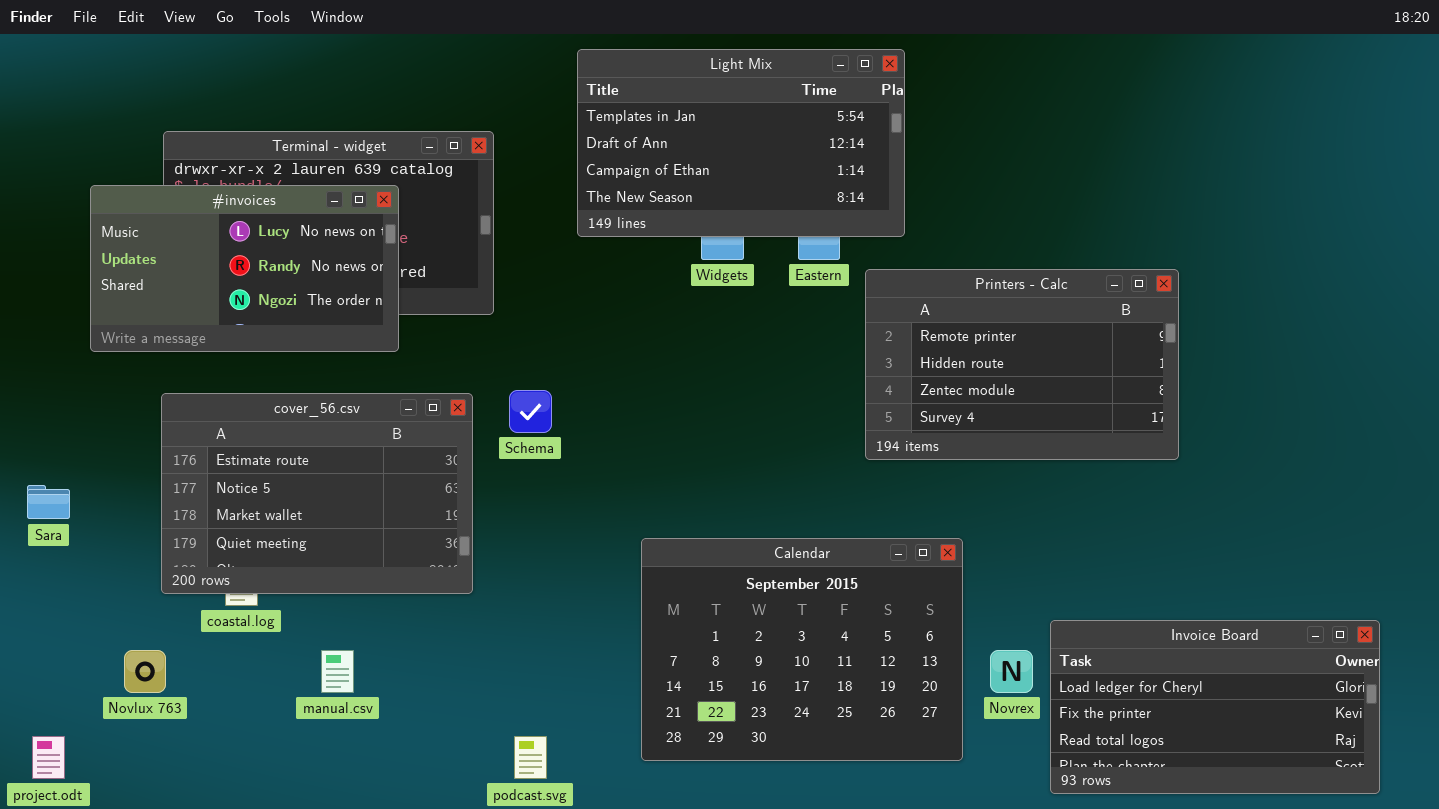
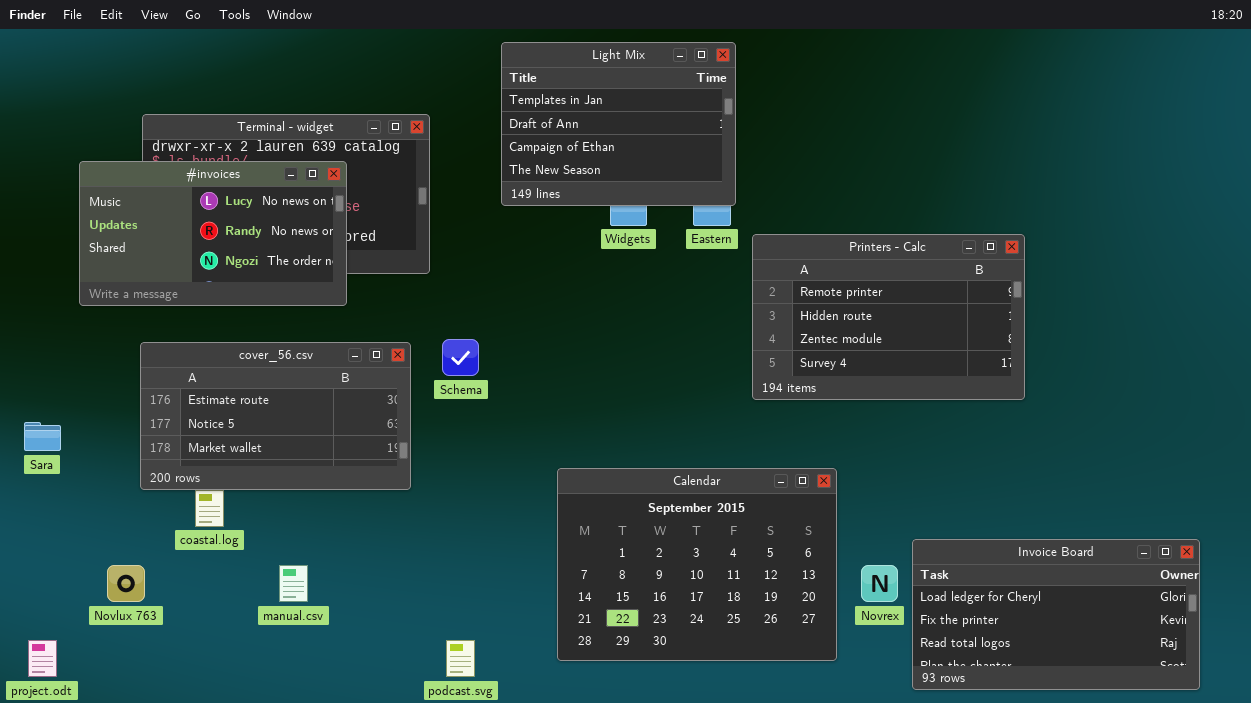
Light Mix: [577,49,905,237] -> [501,42,736,206], resized
cover_56.csv: [161,393,473,594] -> [140,342,411,490], resized

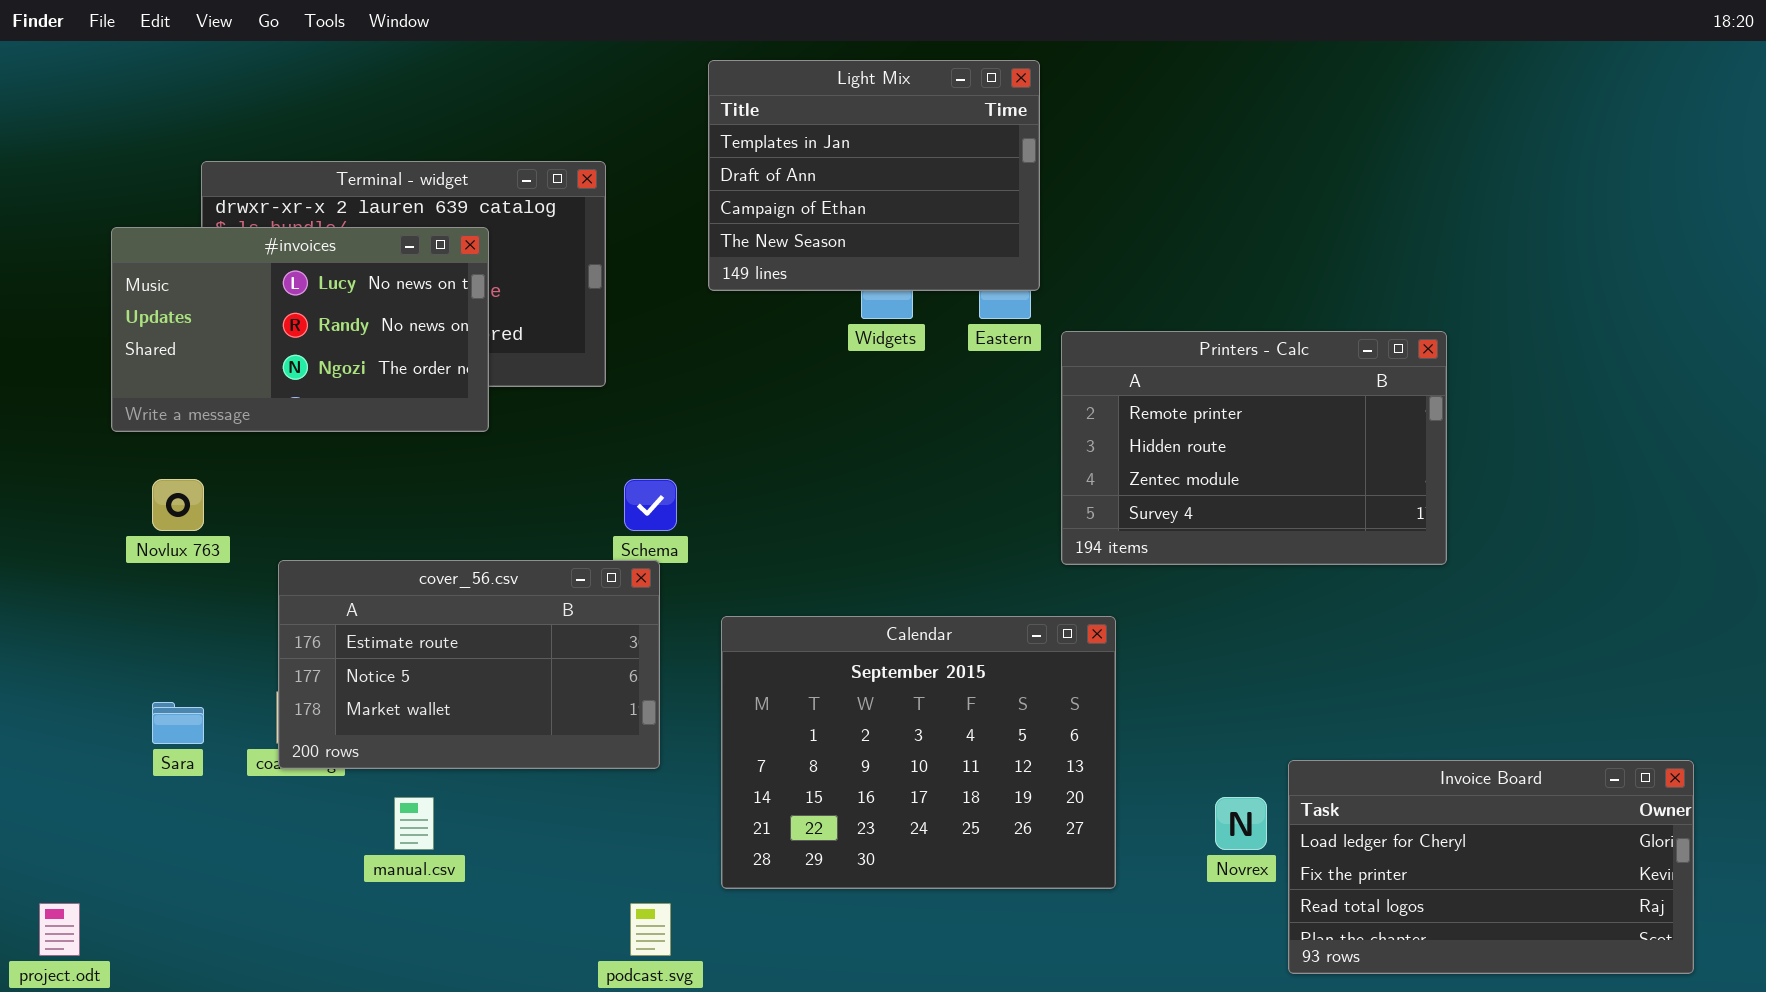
cover_56.csv: [140,342,411,490] -> [278,560,660,769], moved
Sara: [24,422,61,451] -> [152,702,204,744], moved
Calendar: [557,468,837,661] -> [721,616,1116,889], moved
Novlux 763: [107,565,145,602] -> [152,479,204,531], moved

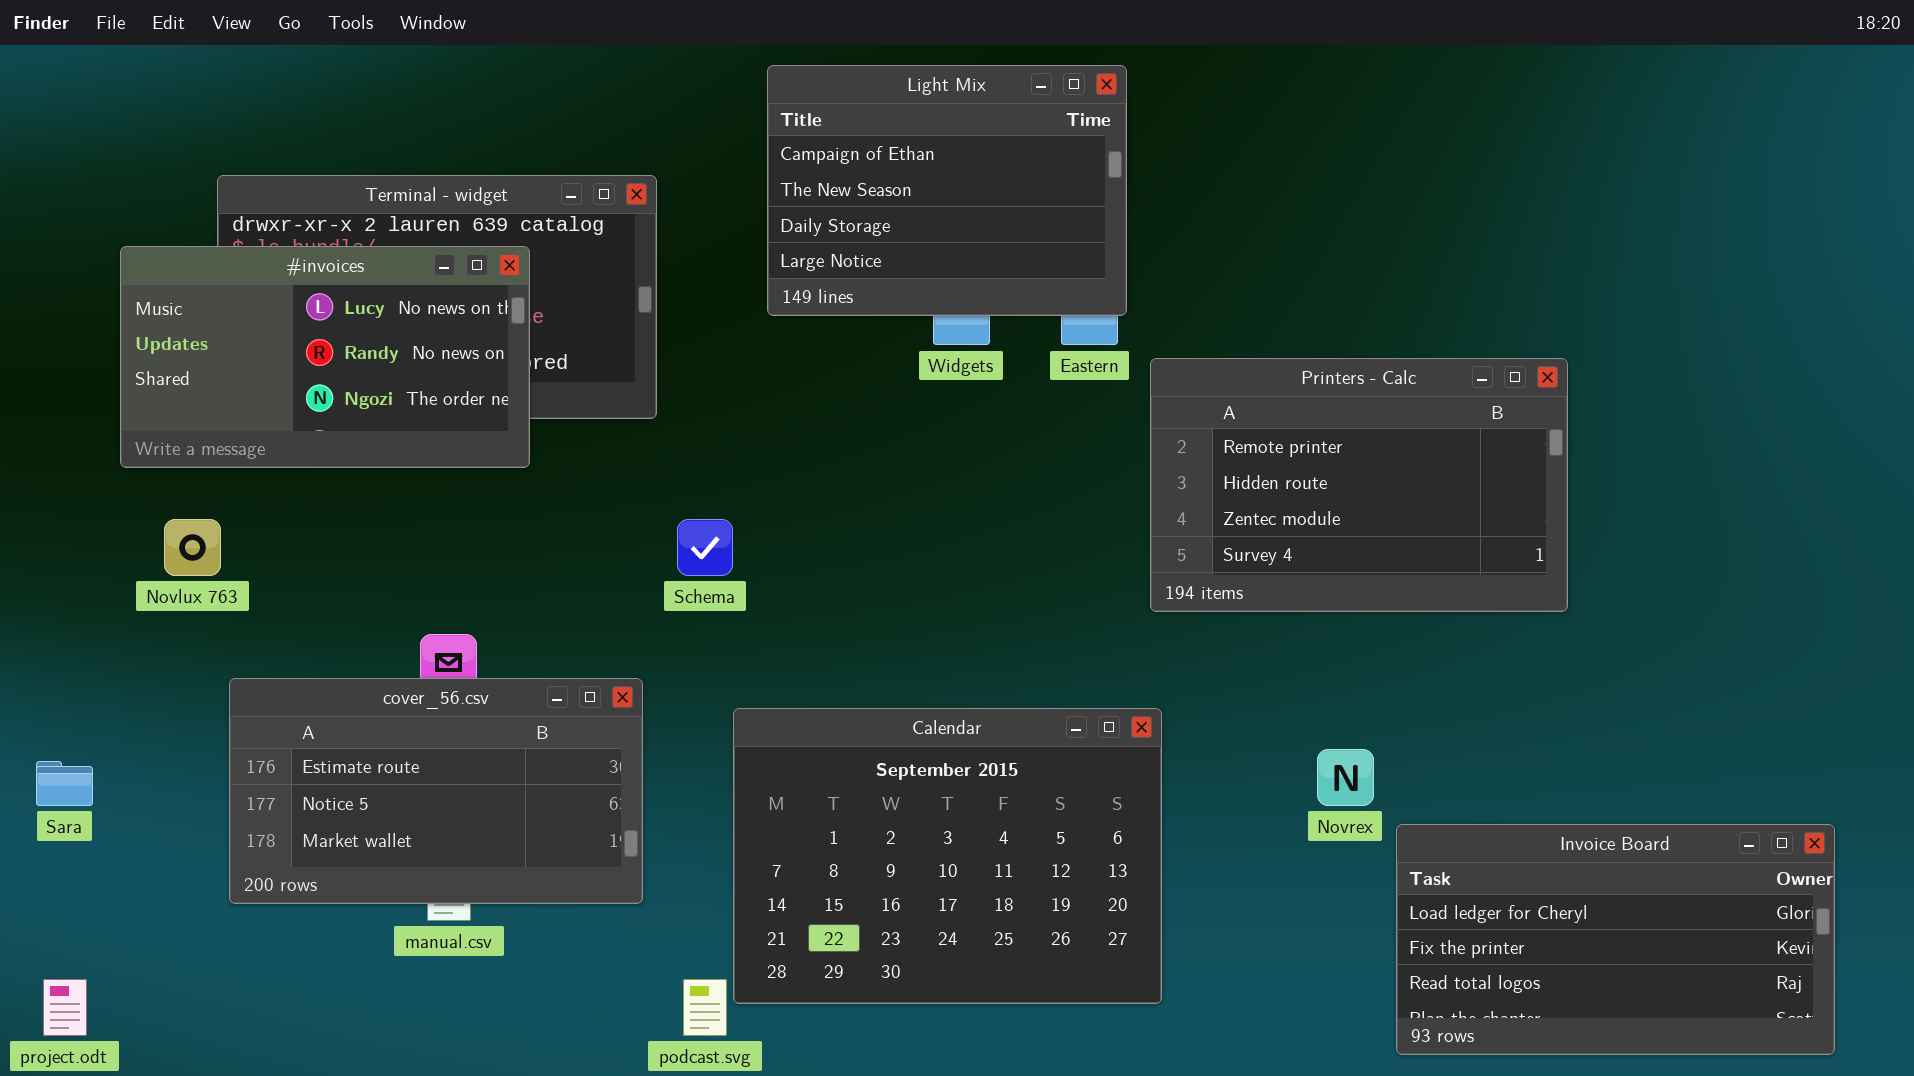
Light Mix: [708,60,1040,291] -> [767,65,1127,316], scrolled down 2 rows
cover_56.csv: [278,560,660,769] -> [229,678,643,904], moved
Calendar: [721,616,1116,889] -> [733,708,1162,1004], moved
Sara: [152,702,204,744] -> [36,761,93,806], moved
Novrex: [1215,797,1267,850] -> [1317,749,1374,806], moved

